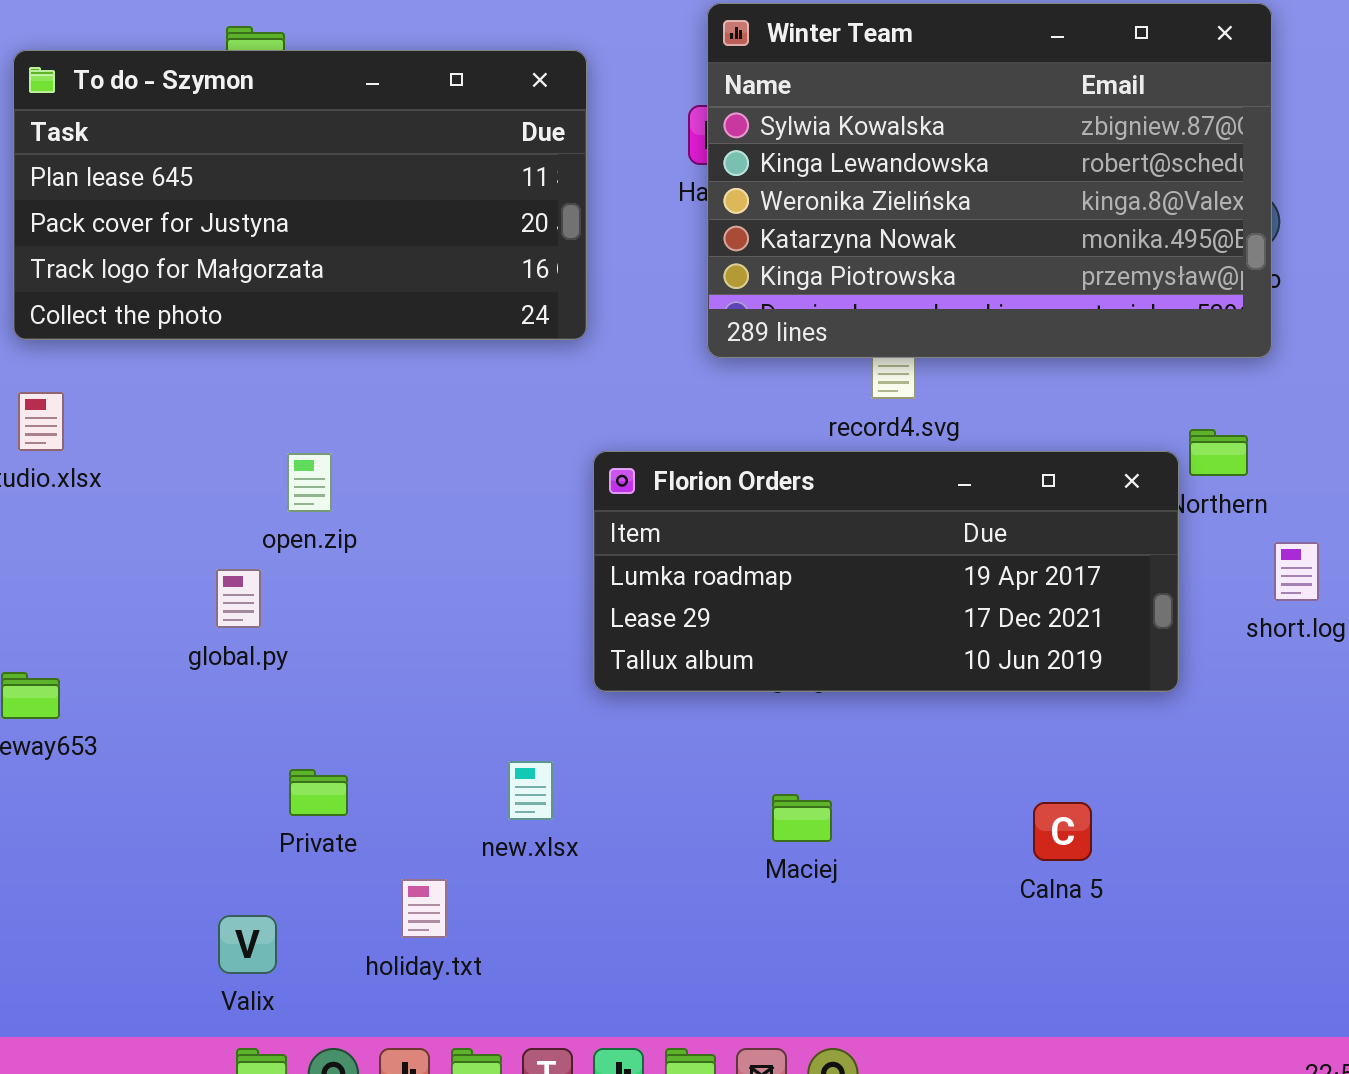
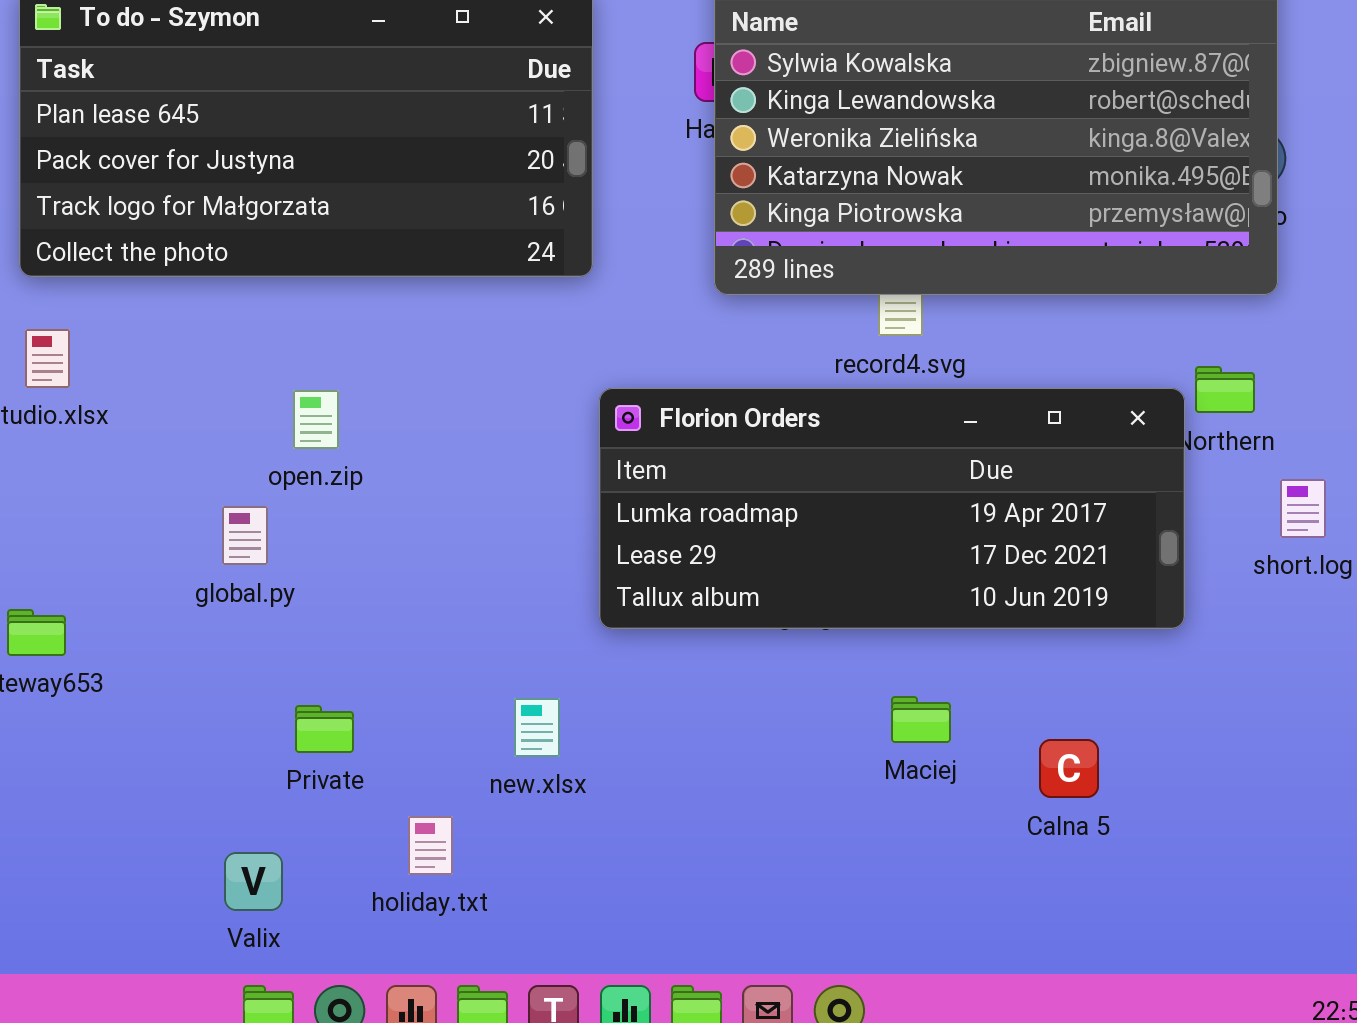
Maciej: [772,794,832,842] -> [891,696,951,743], moved

